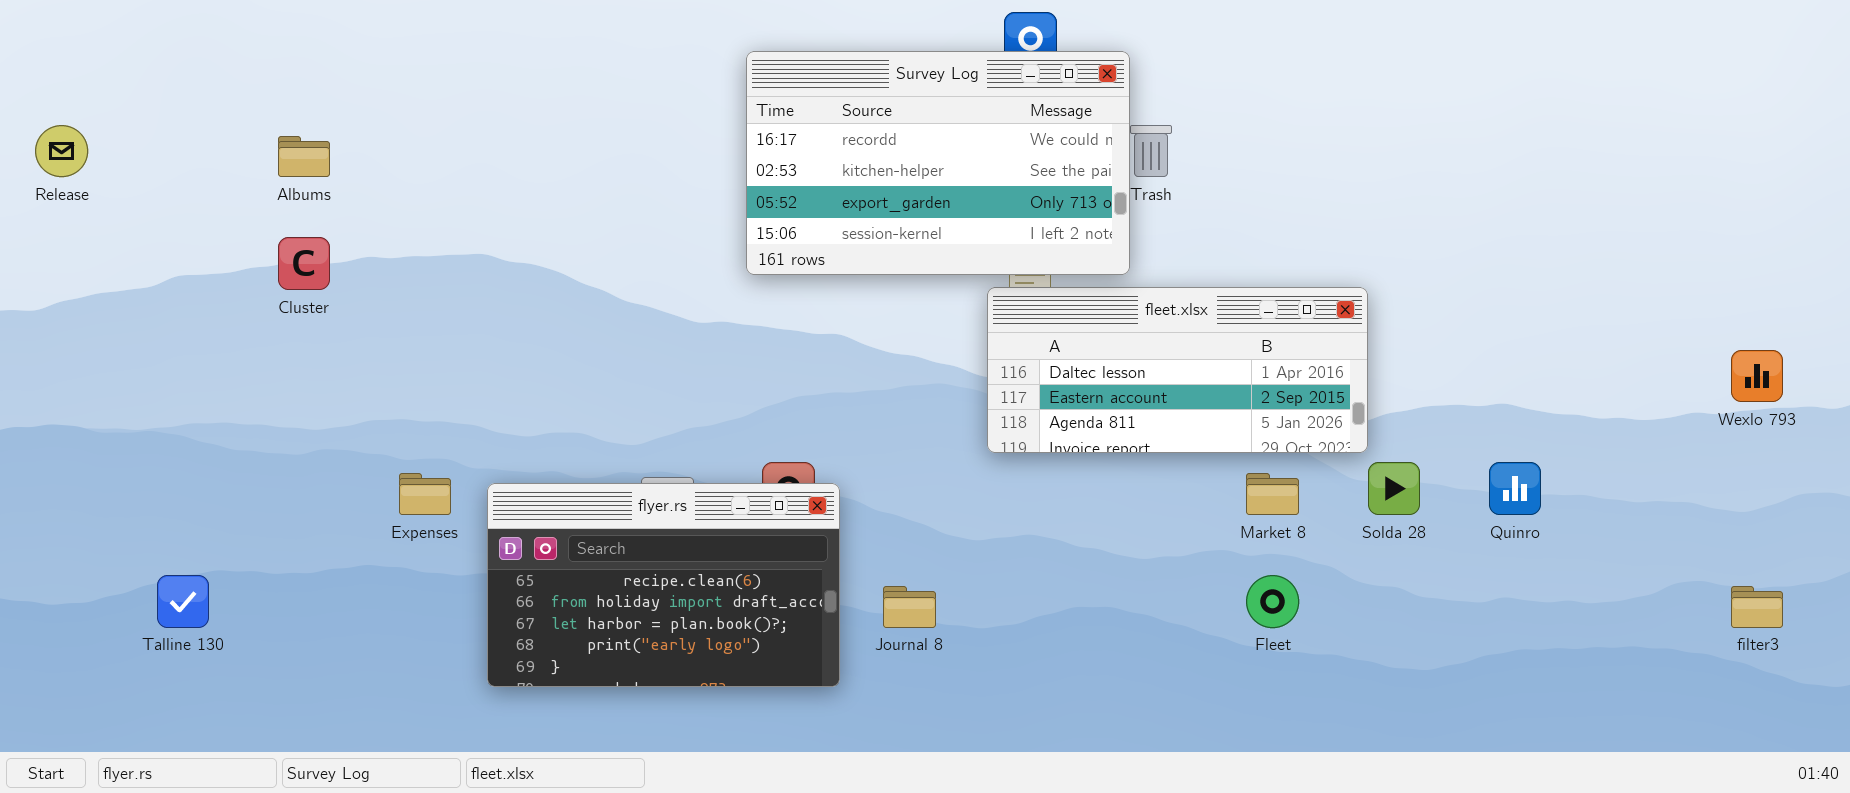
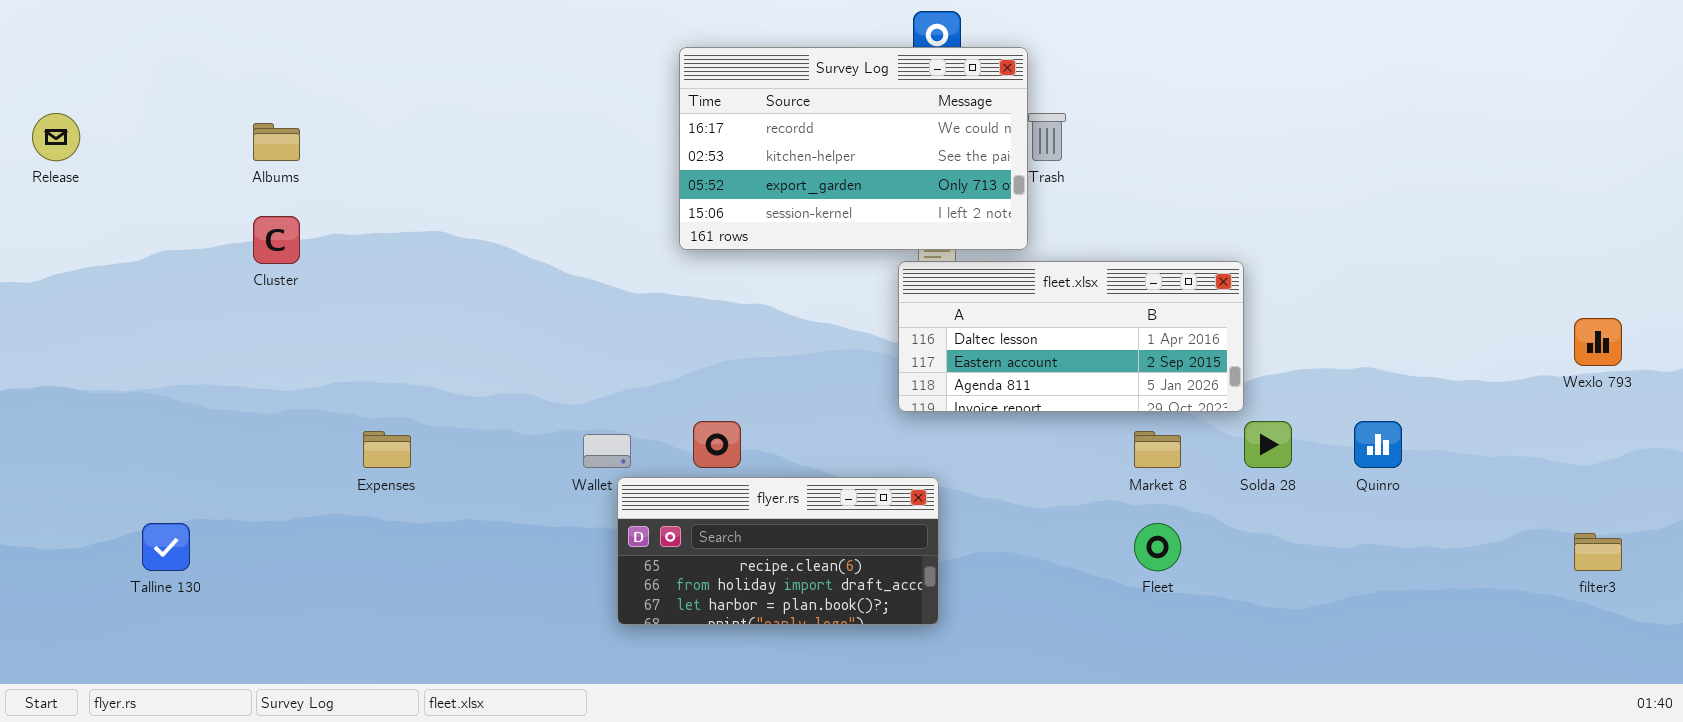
flyer.rs: [487,483,840,687] -> [617,477,939,625], moved, resized

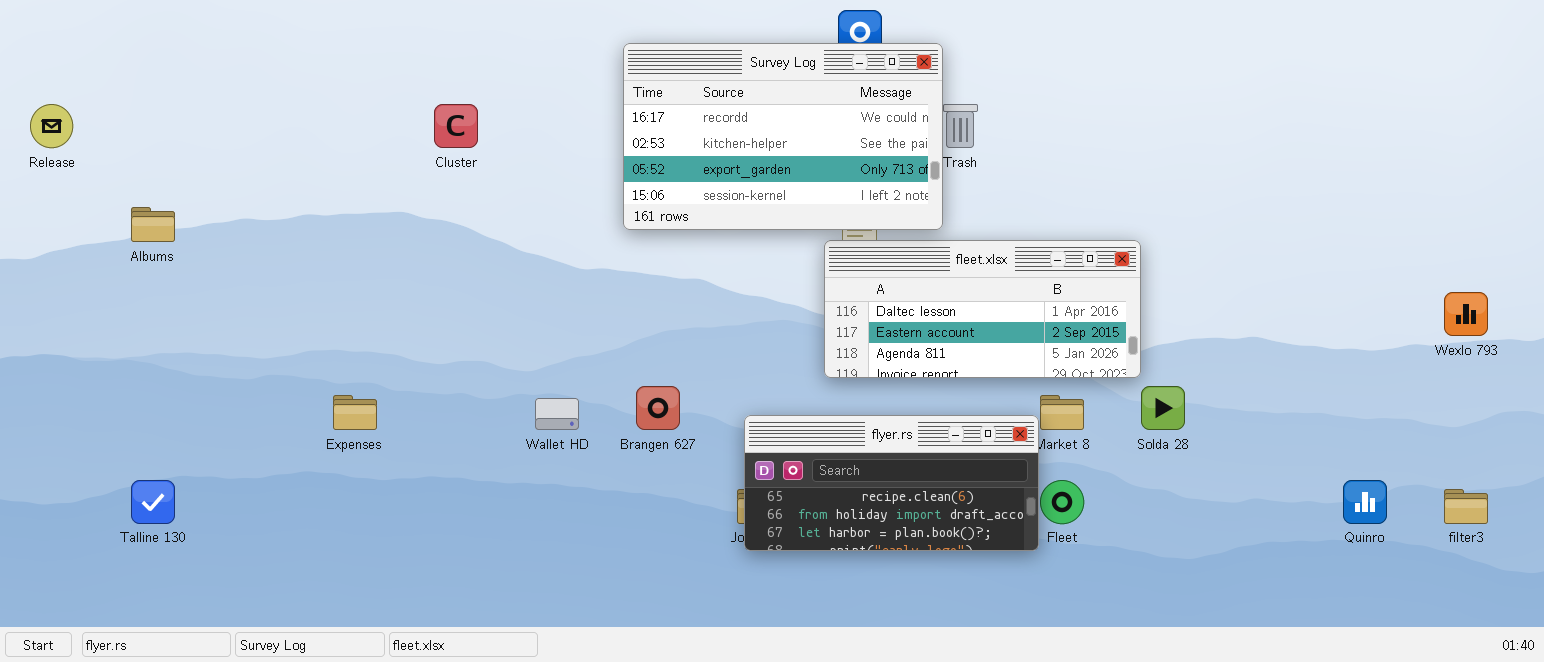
Albums: [253,123,300,161] -> [131,207,175,242], moved
Cluster: [253,216,300,264] -> [434,104,478,148], moved
Quinro: [1354,421,1402,468] -> [1343,480,1387,524], moved
flyer.rs: [617,477,939,625] -> [744,415,1039,551], moved

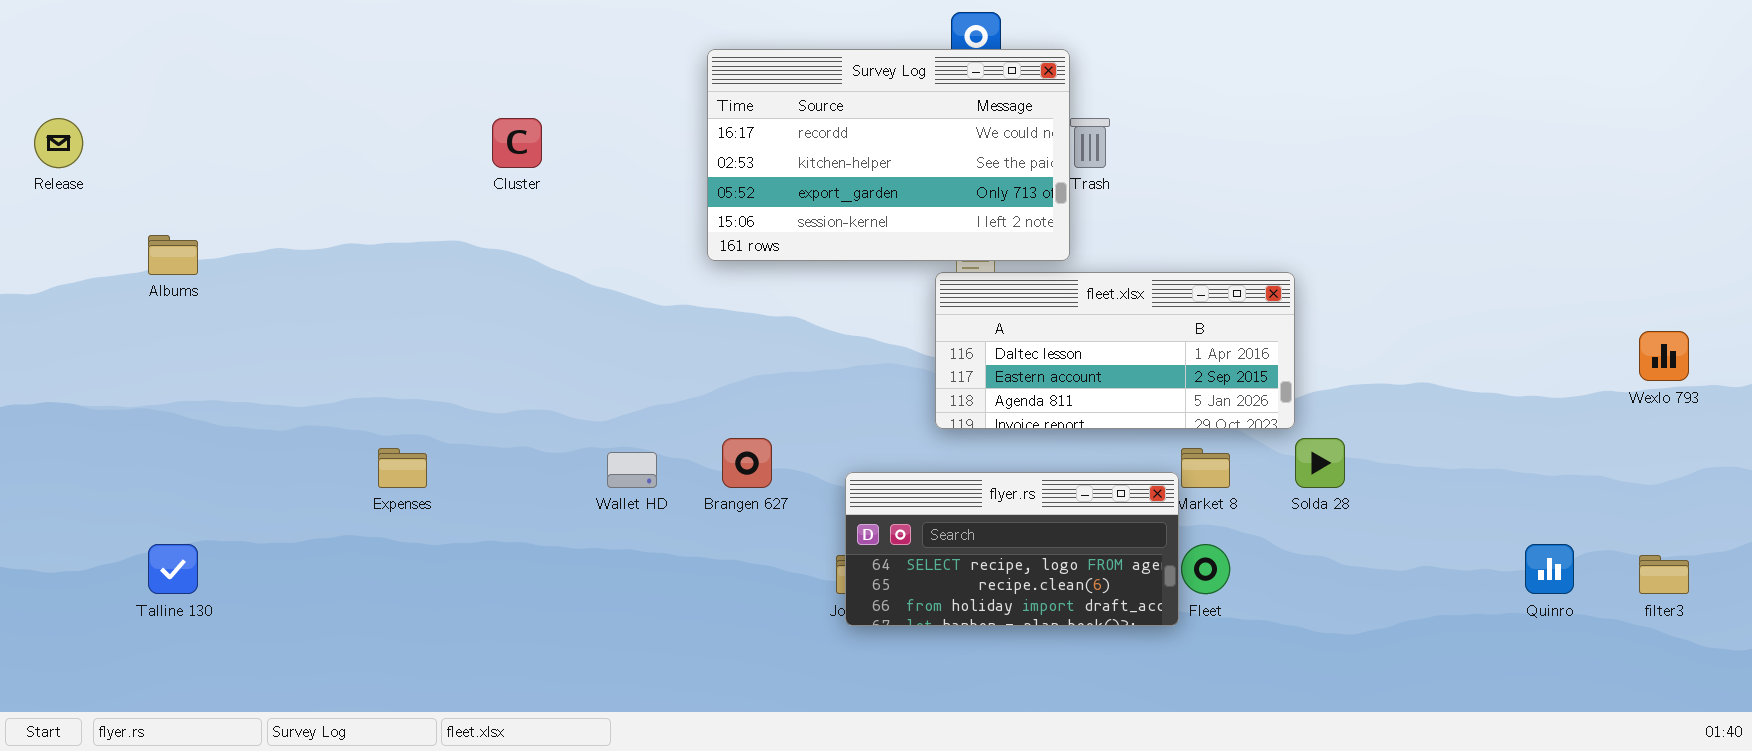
flyer.rs: [744,415,1039,551] -> [845,472,1179,626], scrolled up 1 row

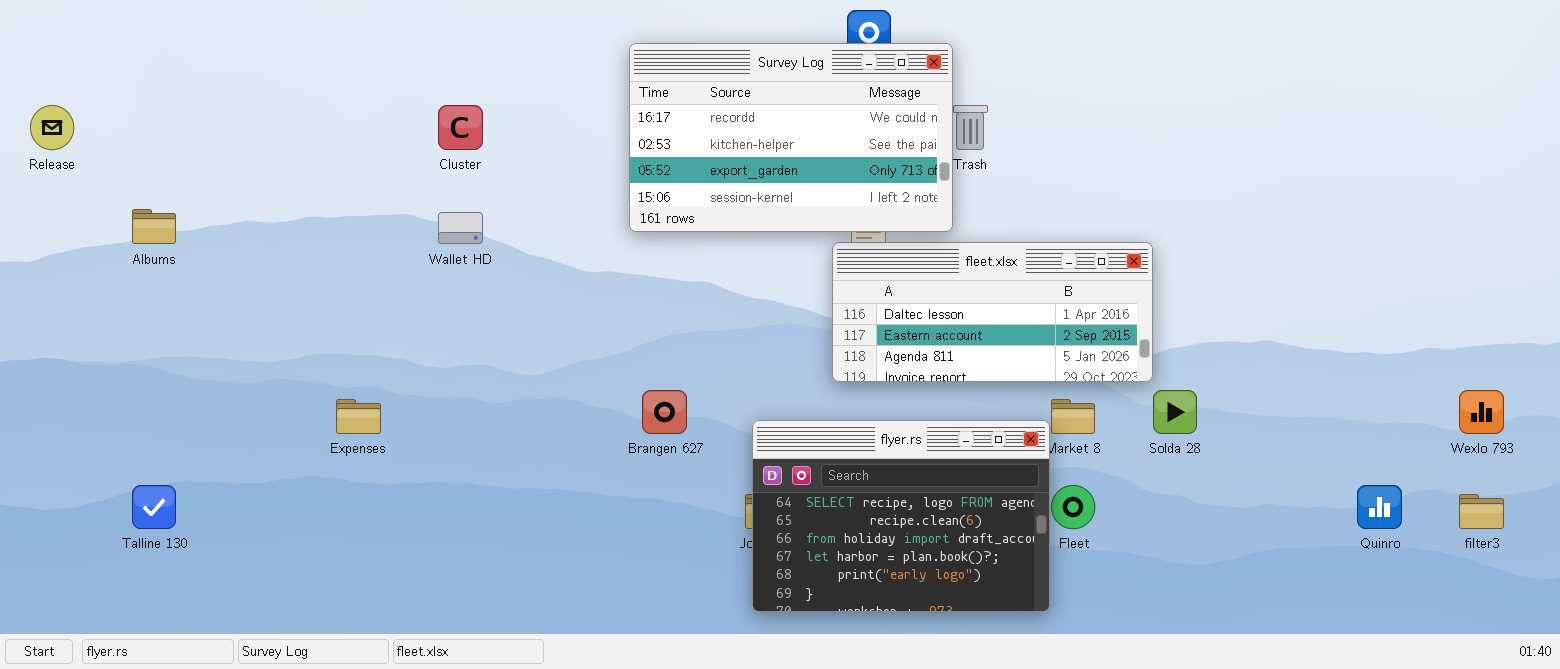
Wexlo 793: [1639,331,1689,381] -> [1459,390,1504,434], moved
Wallet HD: [607,452,657,488] -> [438,212,483,244], moved
flyer.rs: [845,472,1179,626] -> [752,420,1050,612], resized

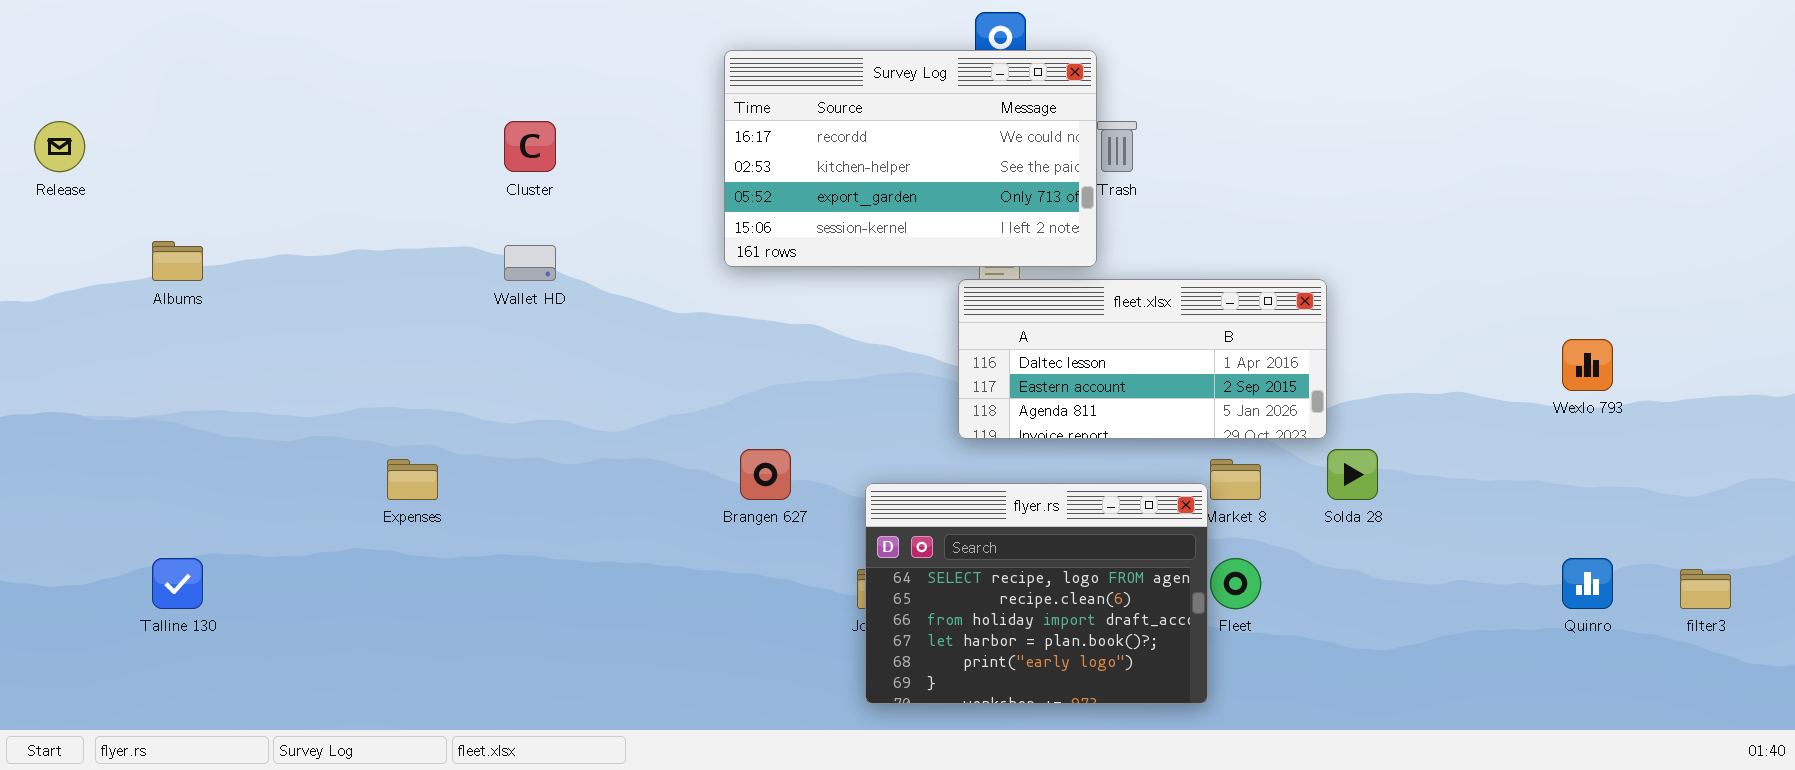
Wexlo 793: [1459,390,1504,434] -> [1562,339,1613,391], moved

